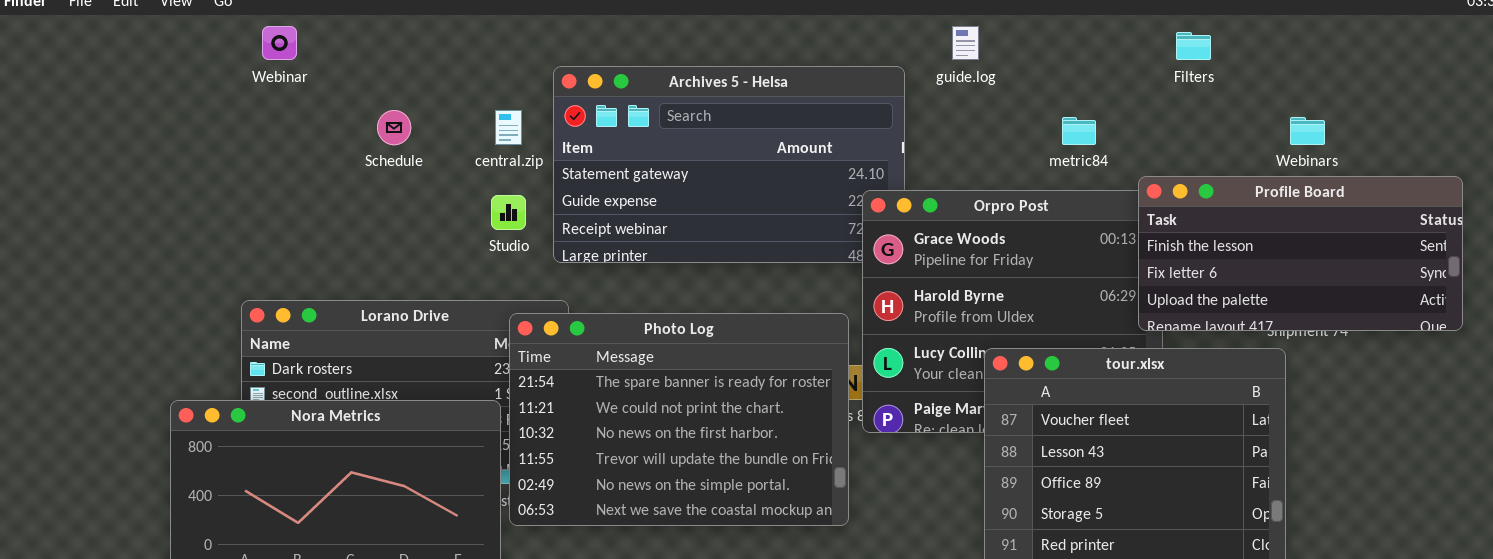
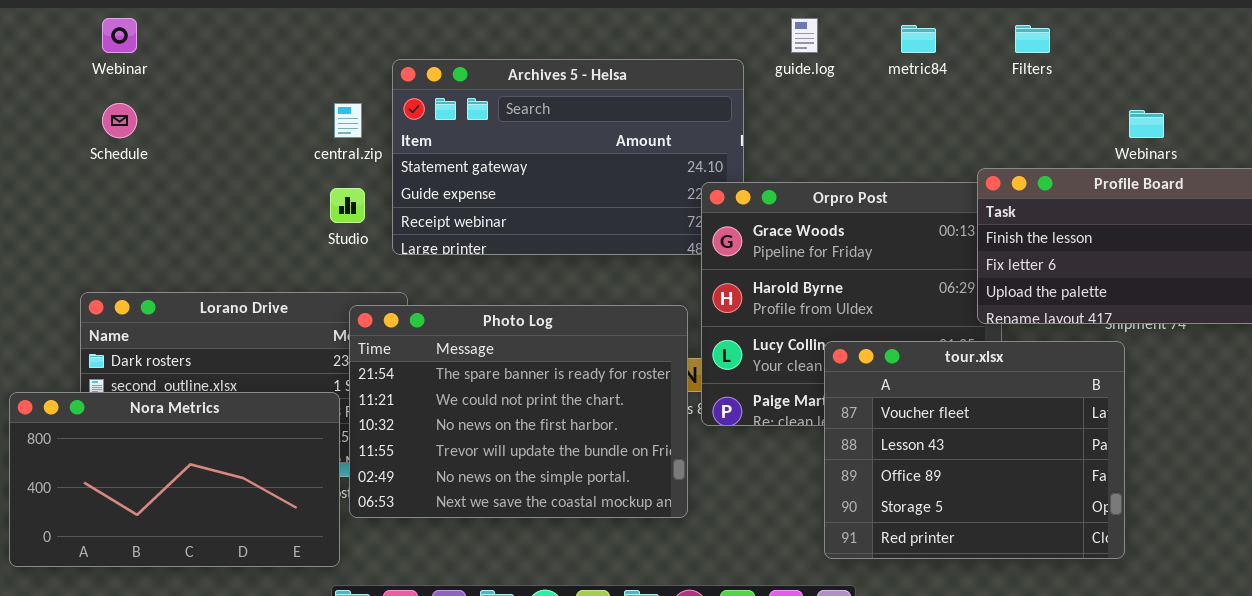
Schedule: [377,110,411,145] -> [102,103,137,138], moved
metric84: [1062,117,1096,145] -> [901,25,936,53], moved

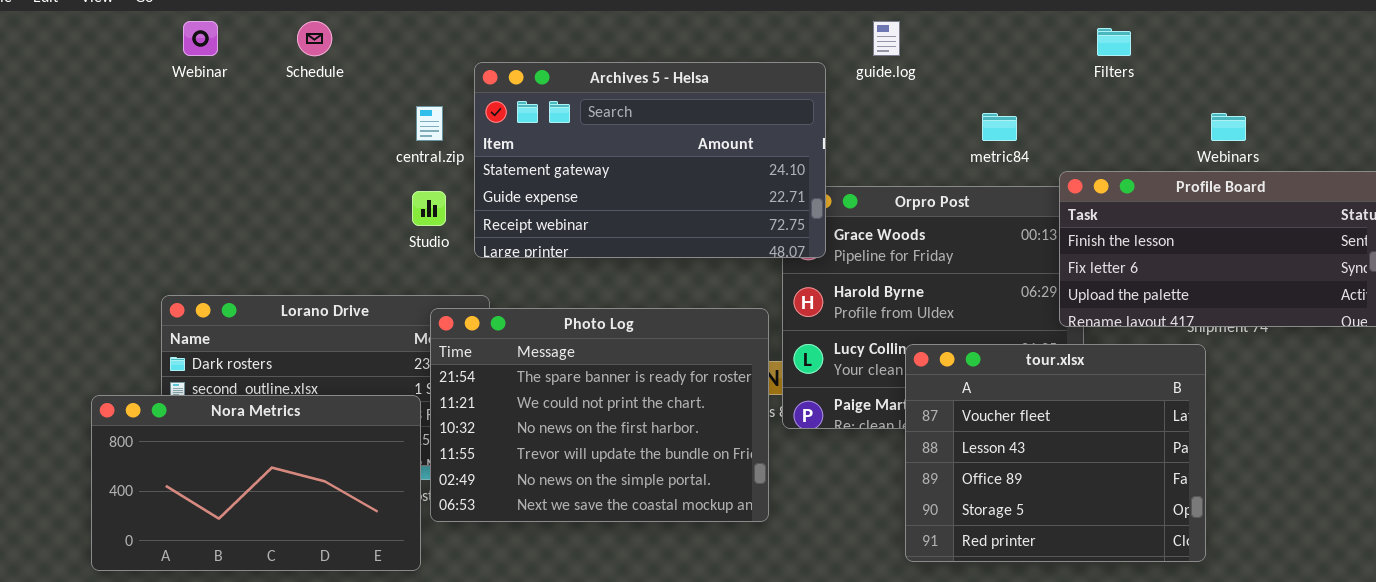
metric84: [901,25,936,53] -> [982,113,1017,141], moved
Archives 5 - Helsa: [392,59,744,255] -> [474,62,826,258], raised
Schedule: [102,103,137,138] -> [297,21,332,56], moved

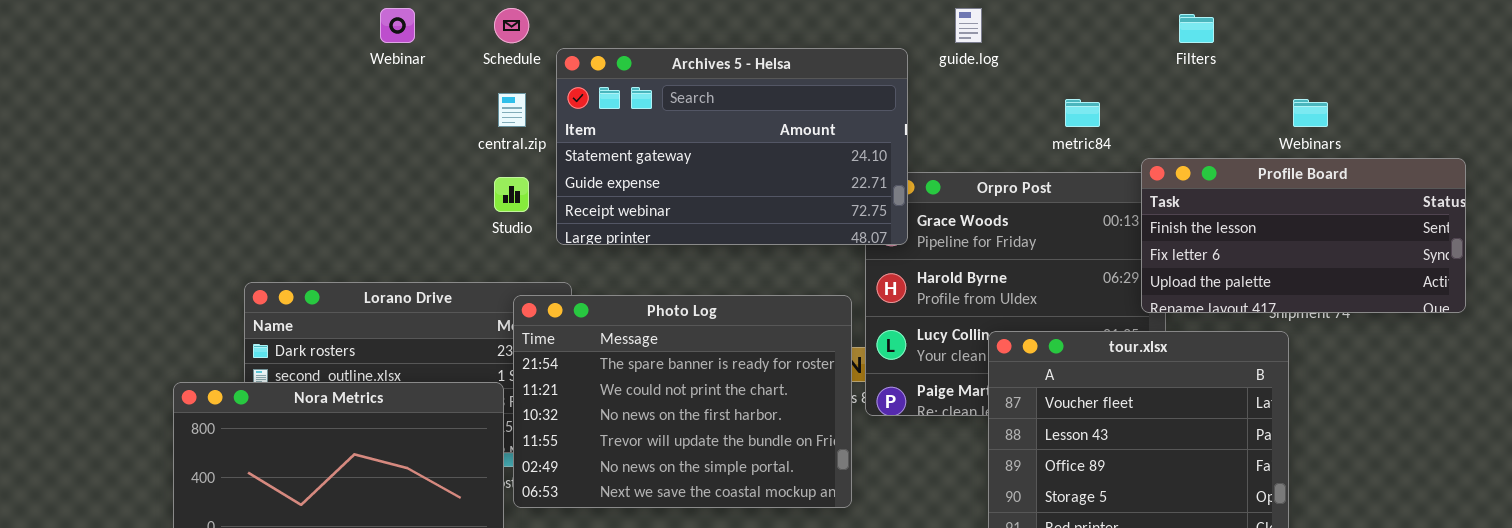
Webinar: [183,21,218,56] -> [380,8,415,43], moved
Schedule: [297,21,332,56] -> [494,8,529,43], moved

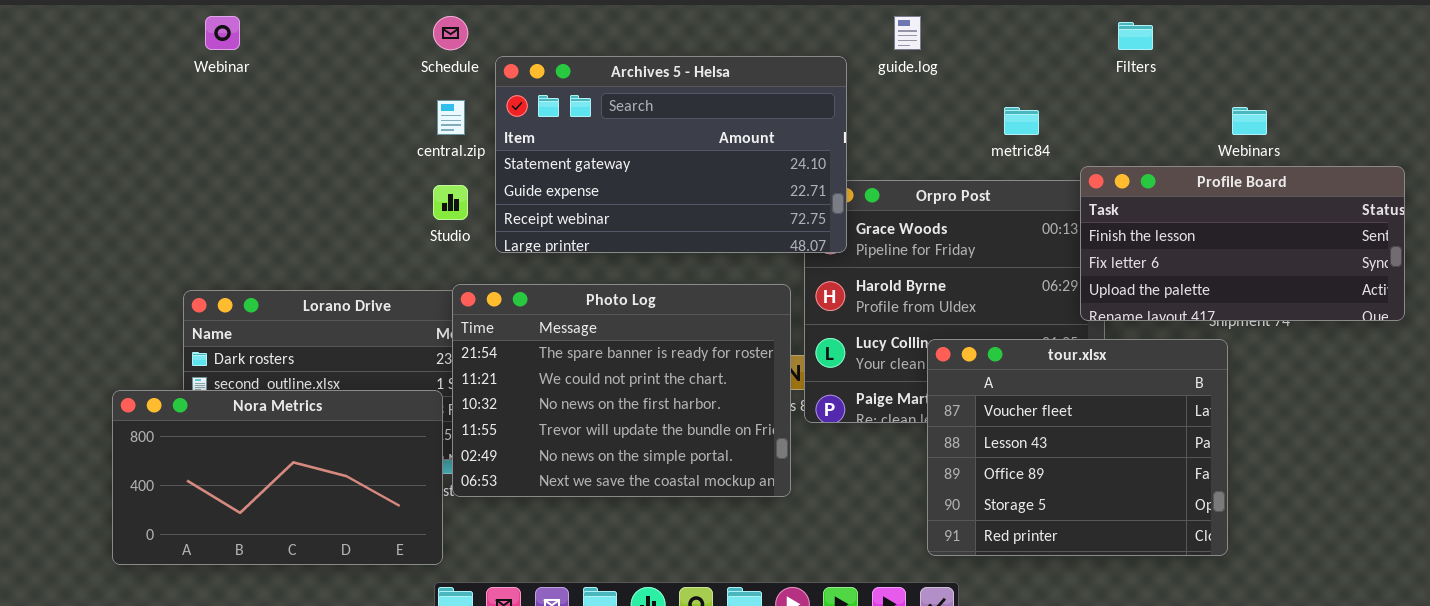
Webinar: [380,8,415,43] -> [205,16,240,50], moved
Photo Log: [513,295,852,508] -> [452,284,791,497], moved

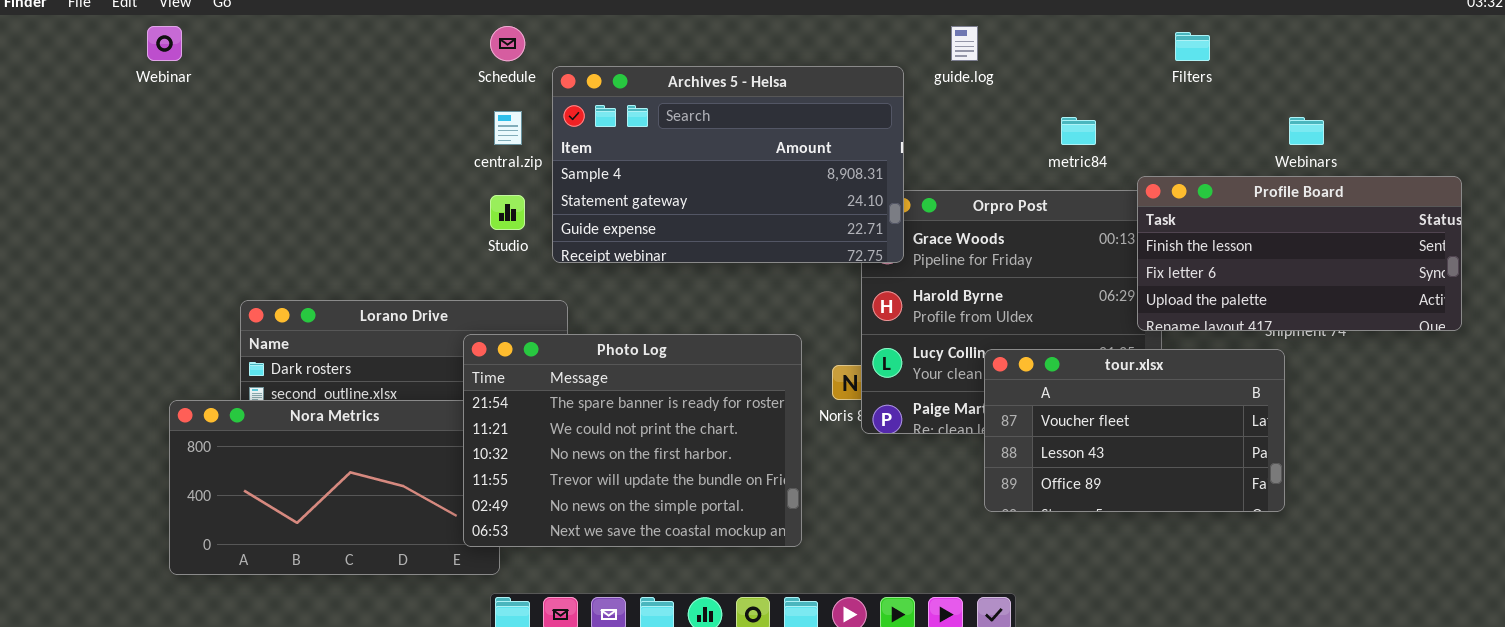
Webinar: [205,16,240,50] -> [147,26,182,61], moved
Archives 5 - Helsa: [495,56,847,253] -> [552,66,904,263], scrolled up 1 row
Photo Log: [452,284,791,497] -> [463,334,802,547], moved
tour.xlsx: [927,339,1228,556] -> [984,349,1285,512], resized

